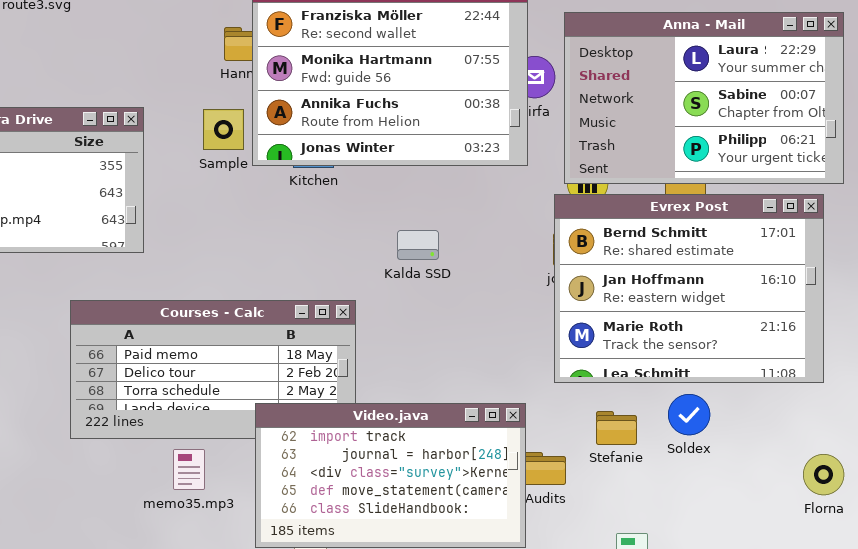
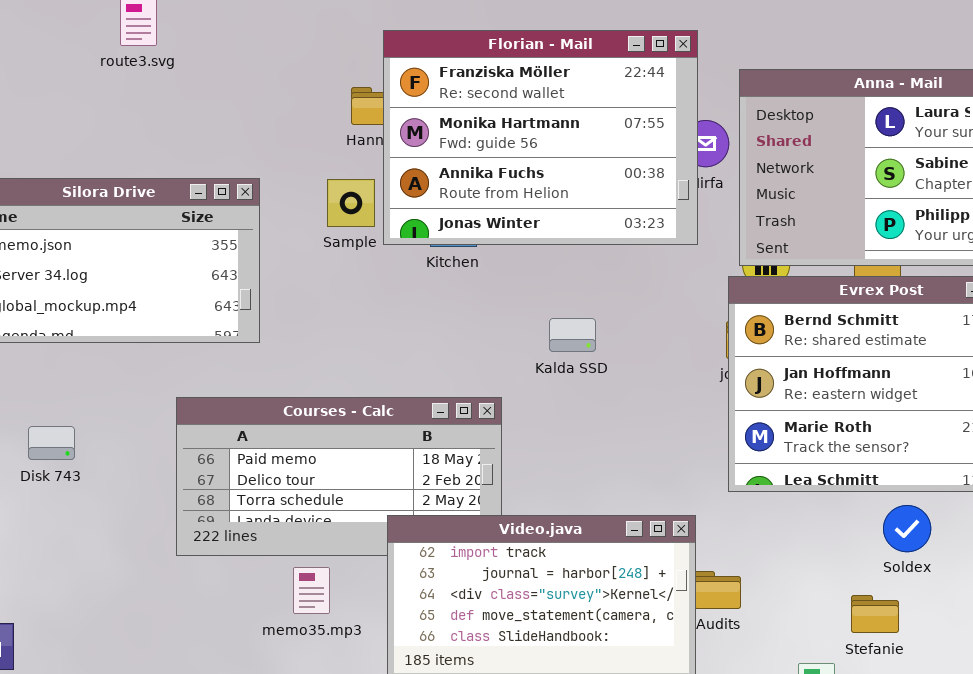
Soldex: [668,394,710,435] -> [883,505,931,552], moved
Stefanie: [596,411,637,445] -> [851,595,899,633], moved

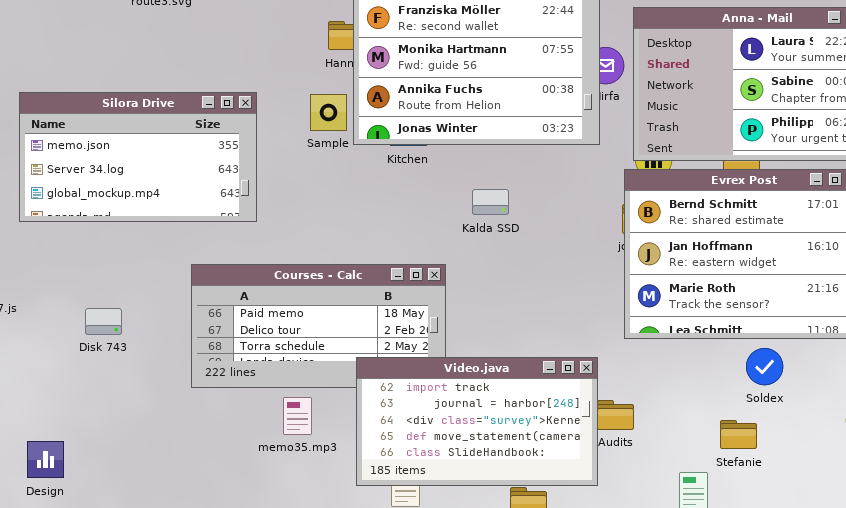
Kalda SSD: [549,318,596,352] -> [472,189,509,215], moved
Disk 743: [28,426,75,460] -> [85,308,122,335], moved

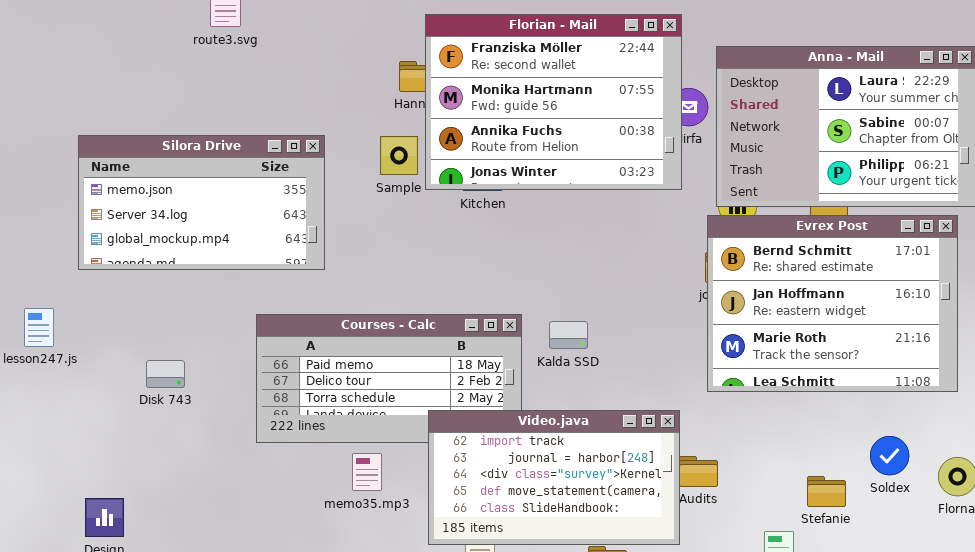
Kalda SSD: [472,189,509,215] -> [549,321,588,349], moved
Soldex: [746,348,783,385] -> [870,436,909,475], moved

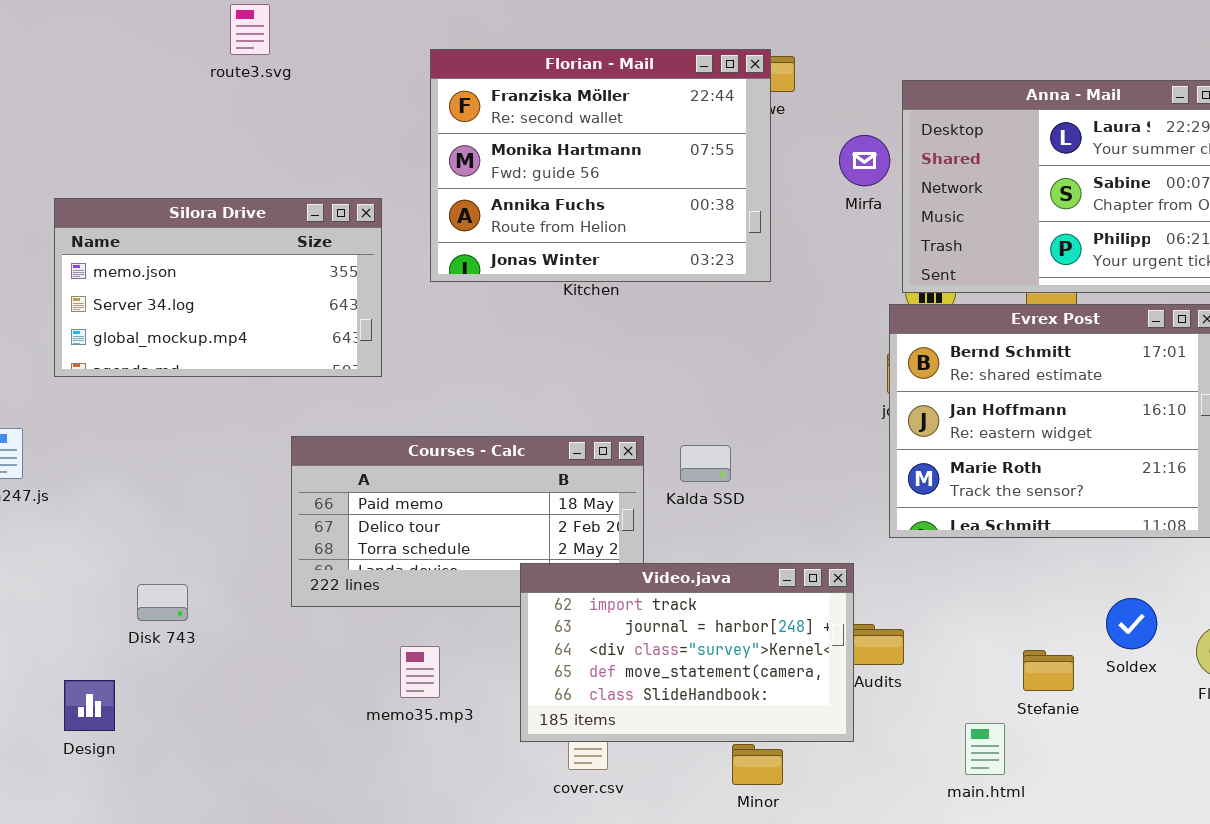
Florian - Mail: [425,14,682,190] -> [430,49,771,282], moved
Disk 743: [146,360,185,388] -> [137,584,188,621], moved
memo35.mp3: [352,453,382,491] -> [400,646,440,698], moved

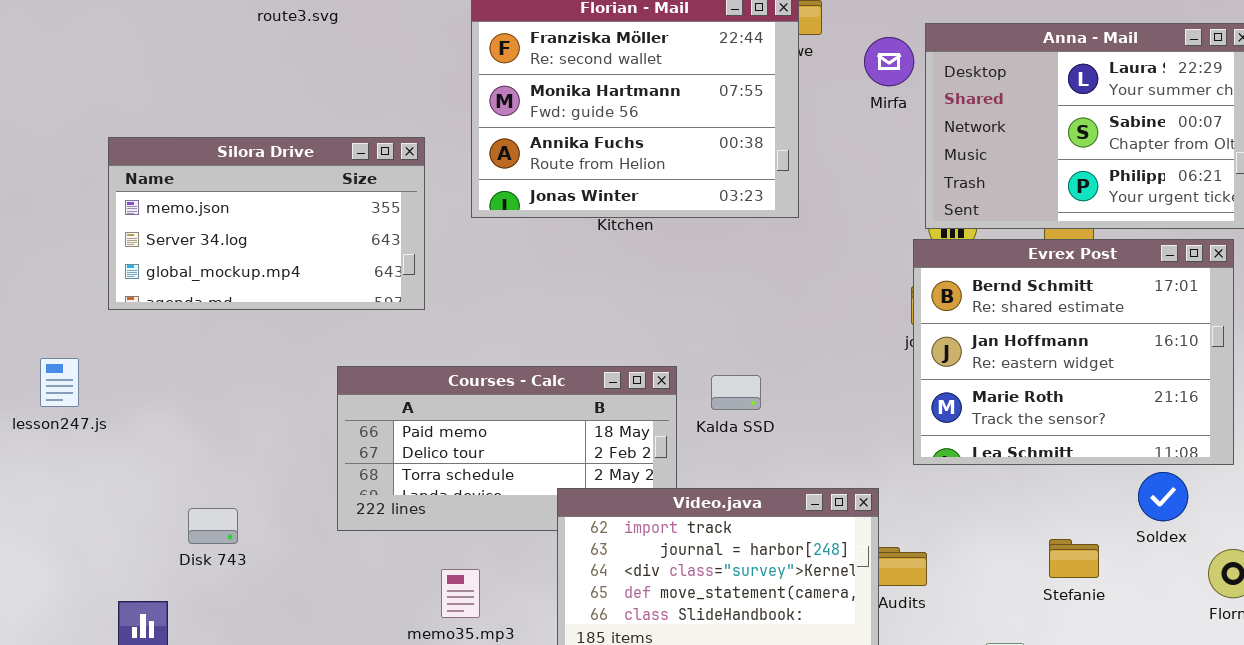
Mirfa: [839,135,890,186] -> [864,37,914,86], moved
Soldex: [1106,598,1157,649] -> [1138,472,1188,521], moved
Stefanie: [1023,650,1074,691] -> [1049,539,1099,578], moved

